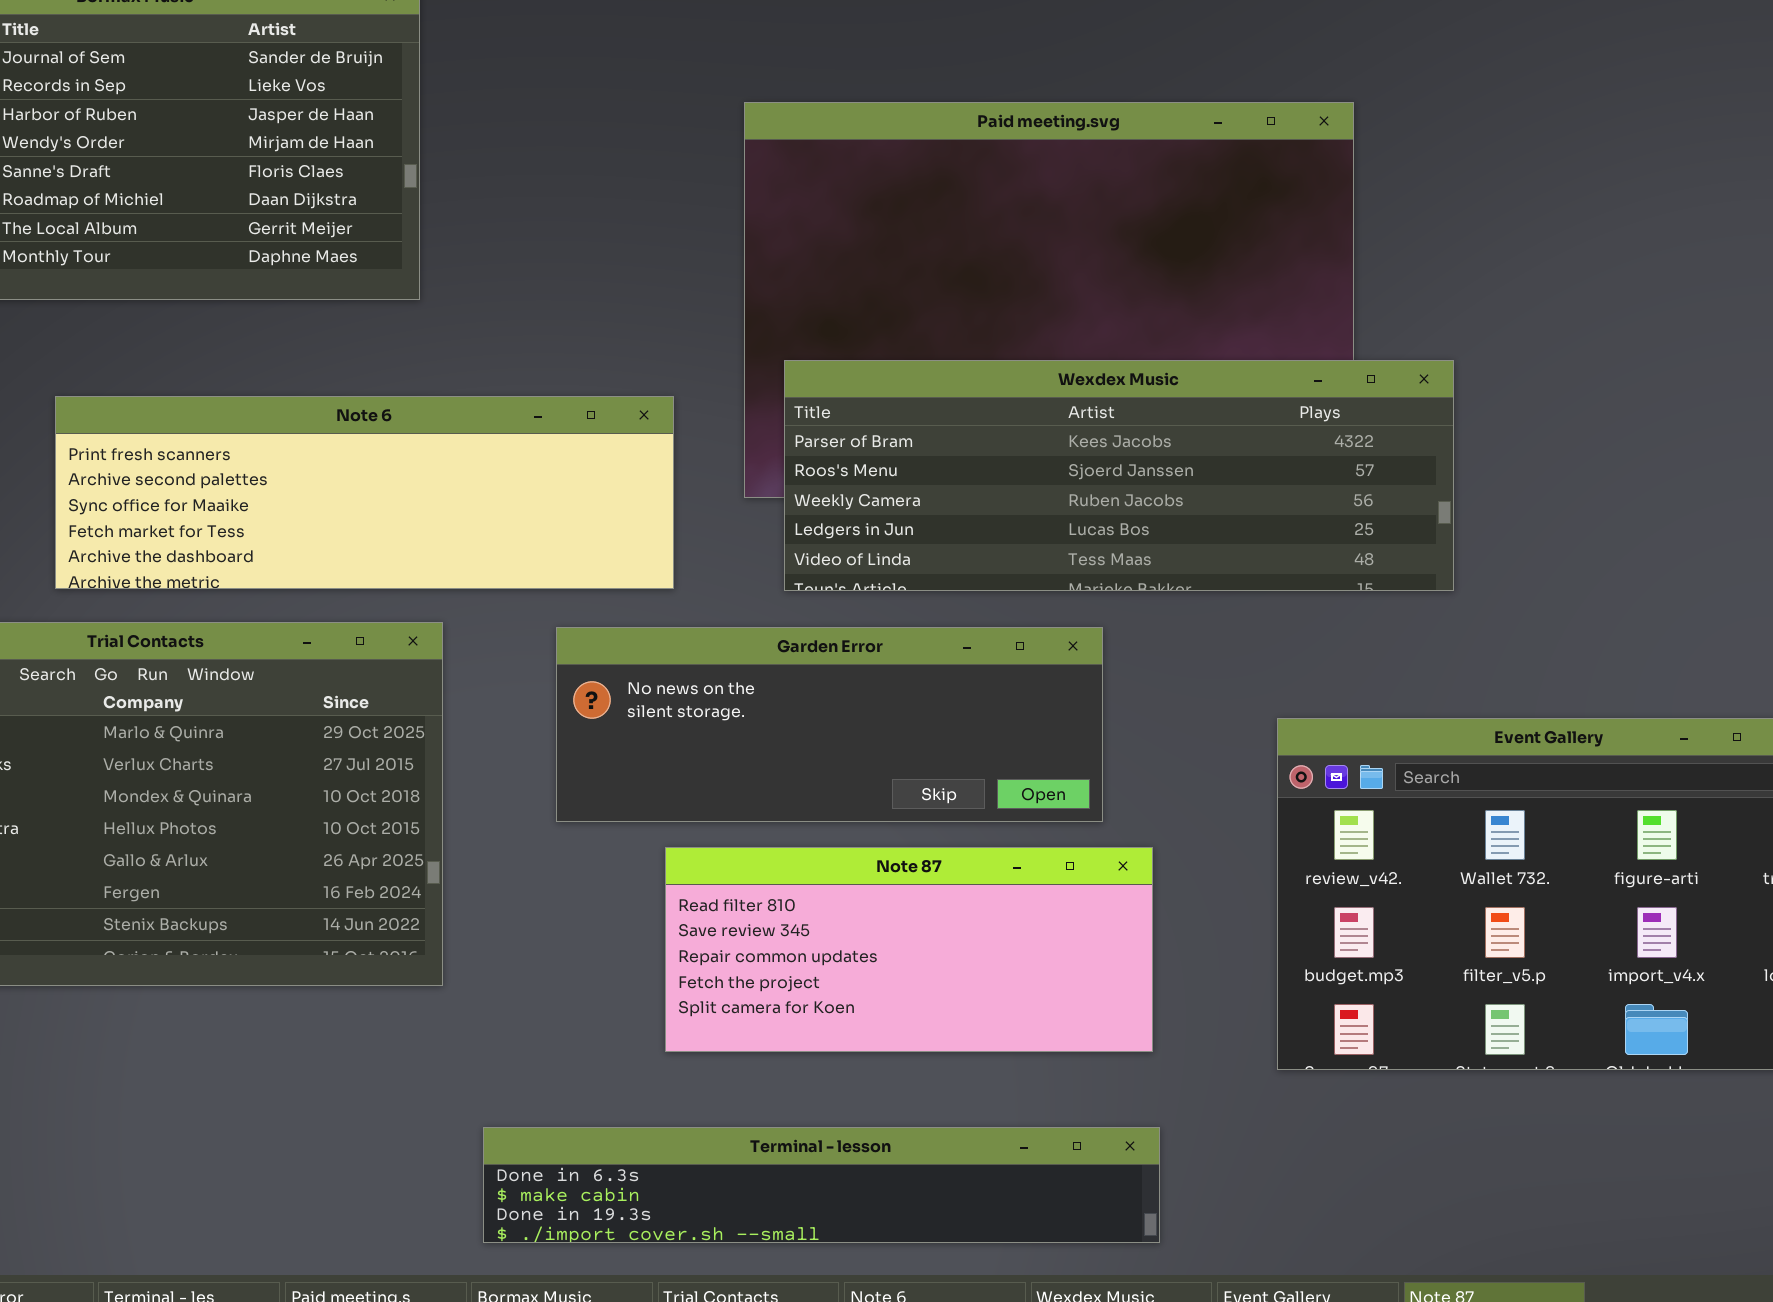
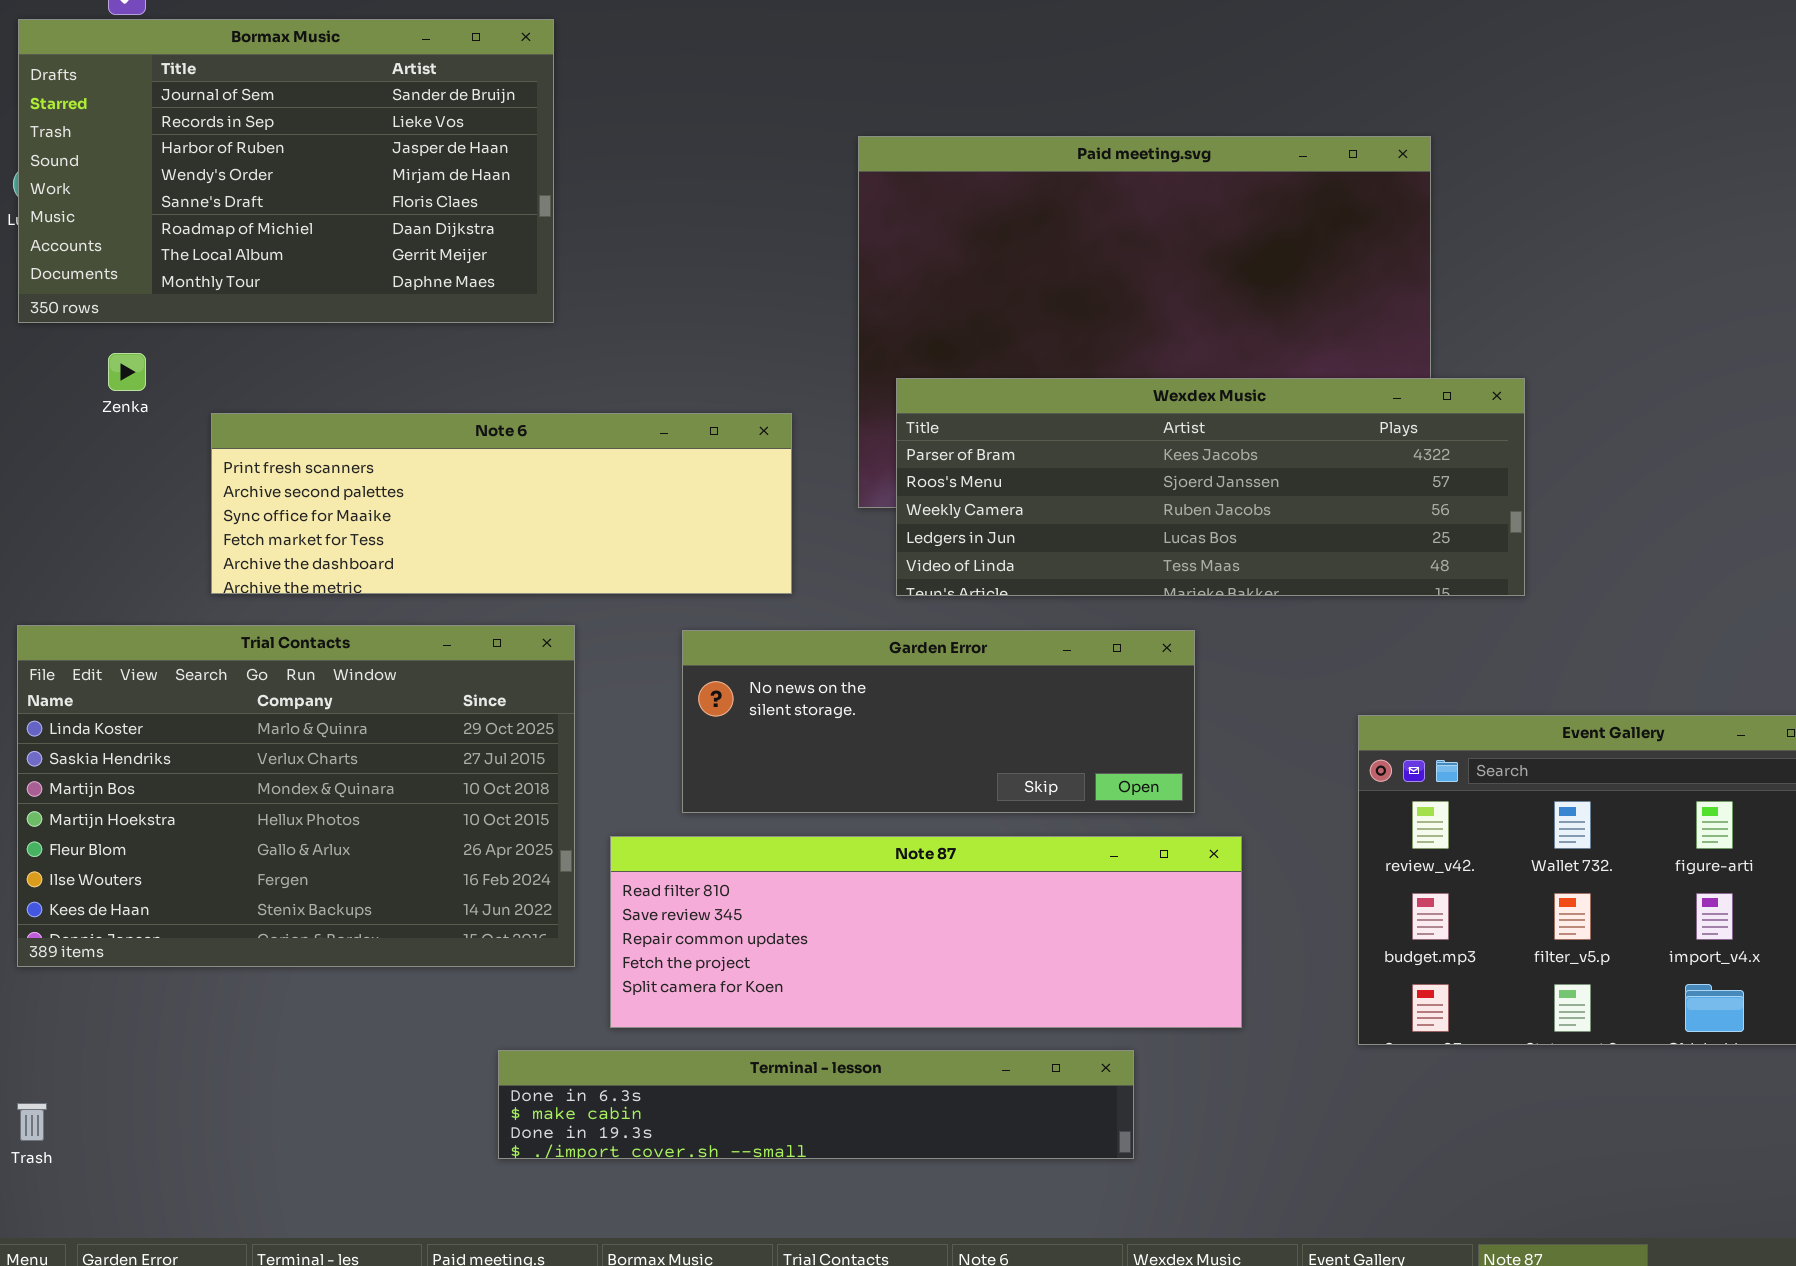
Note 87: [665,847,1153,1052] -> [610,836,1242,1028], resized
Terminal - lesson: [483,1127,1160,1243] -> [498,1050,1134,1159], moved

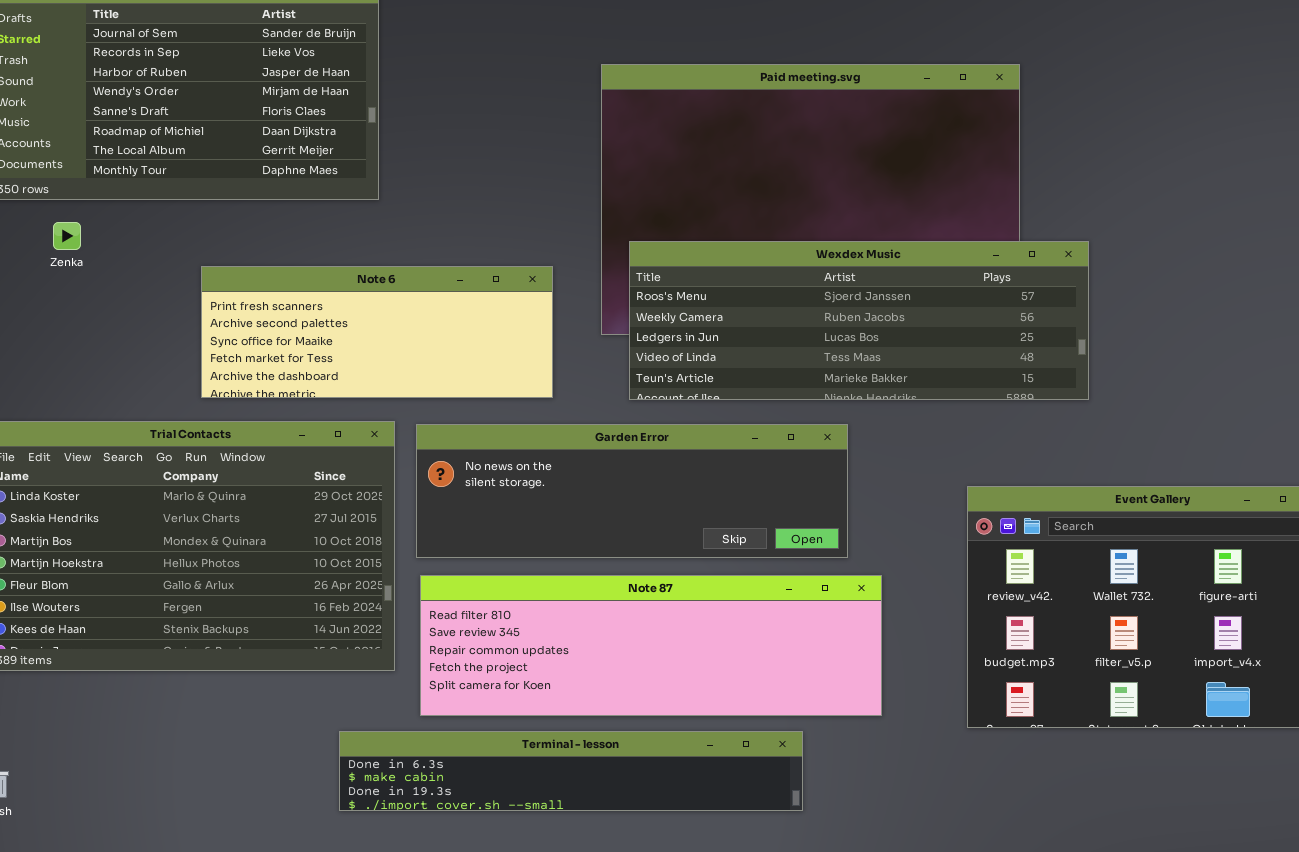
Wexdex Music: [896,378,1525,596] -> [629,241,1089,400], scrolled down 1 row
Note 6: [211,413,792,594] -> [201,266,553,398], resized
Garden Error: [682,630,1195,813] -> [416,424,848,558], resized

